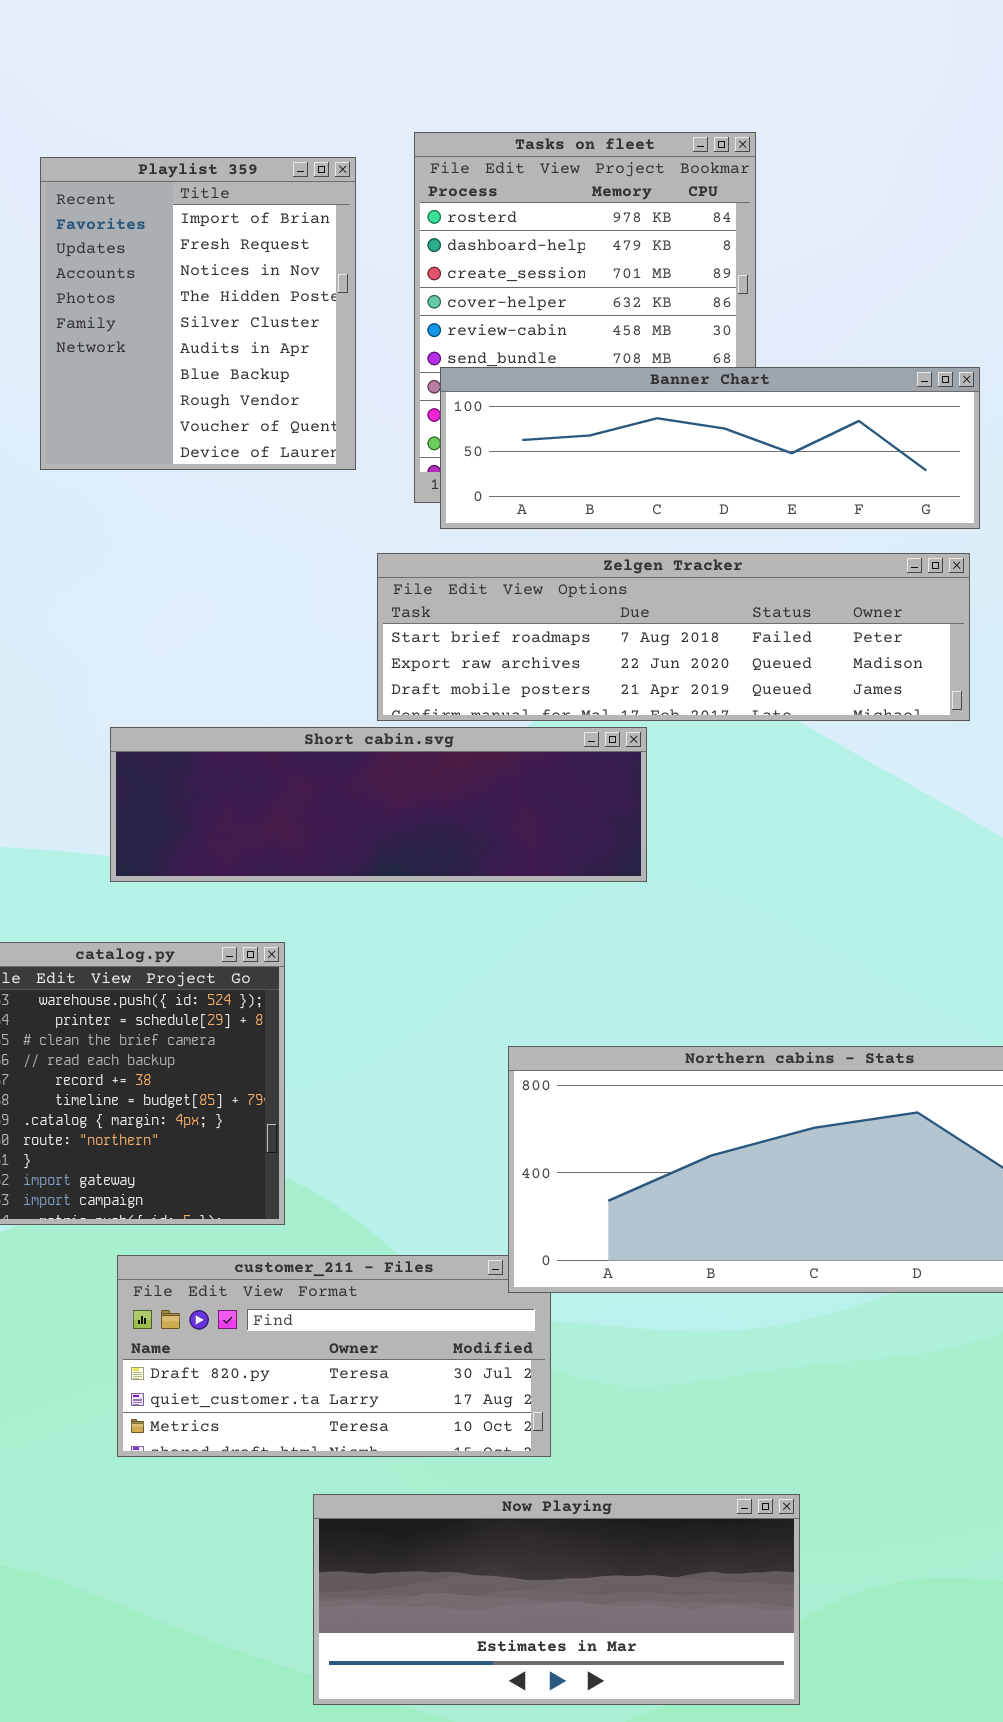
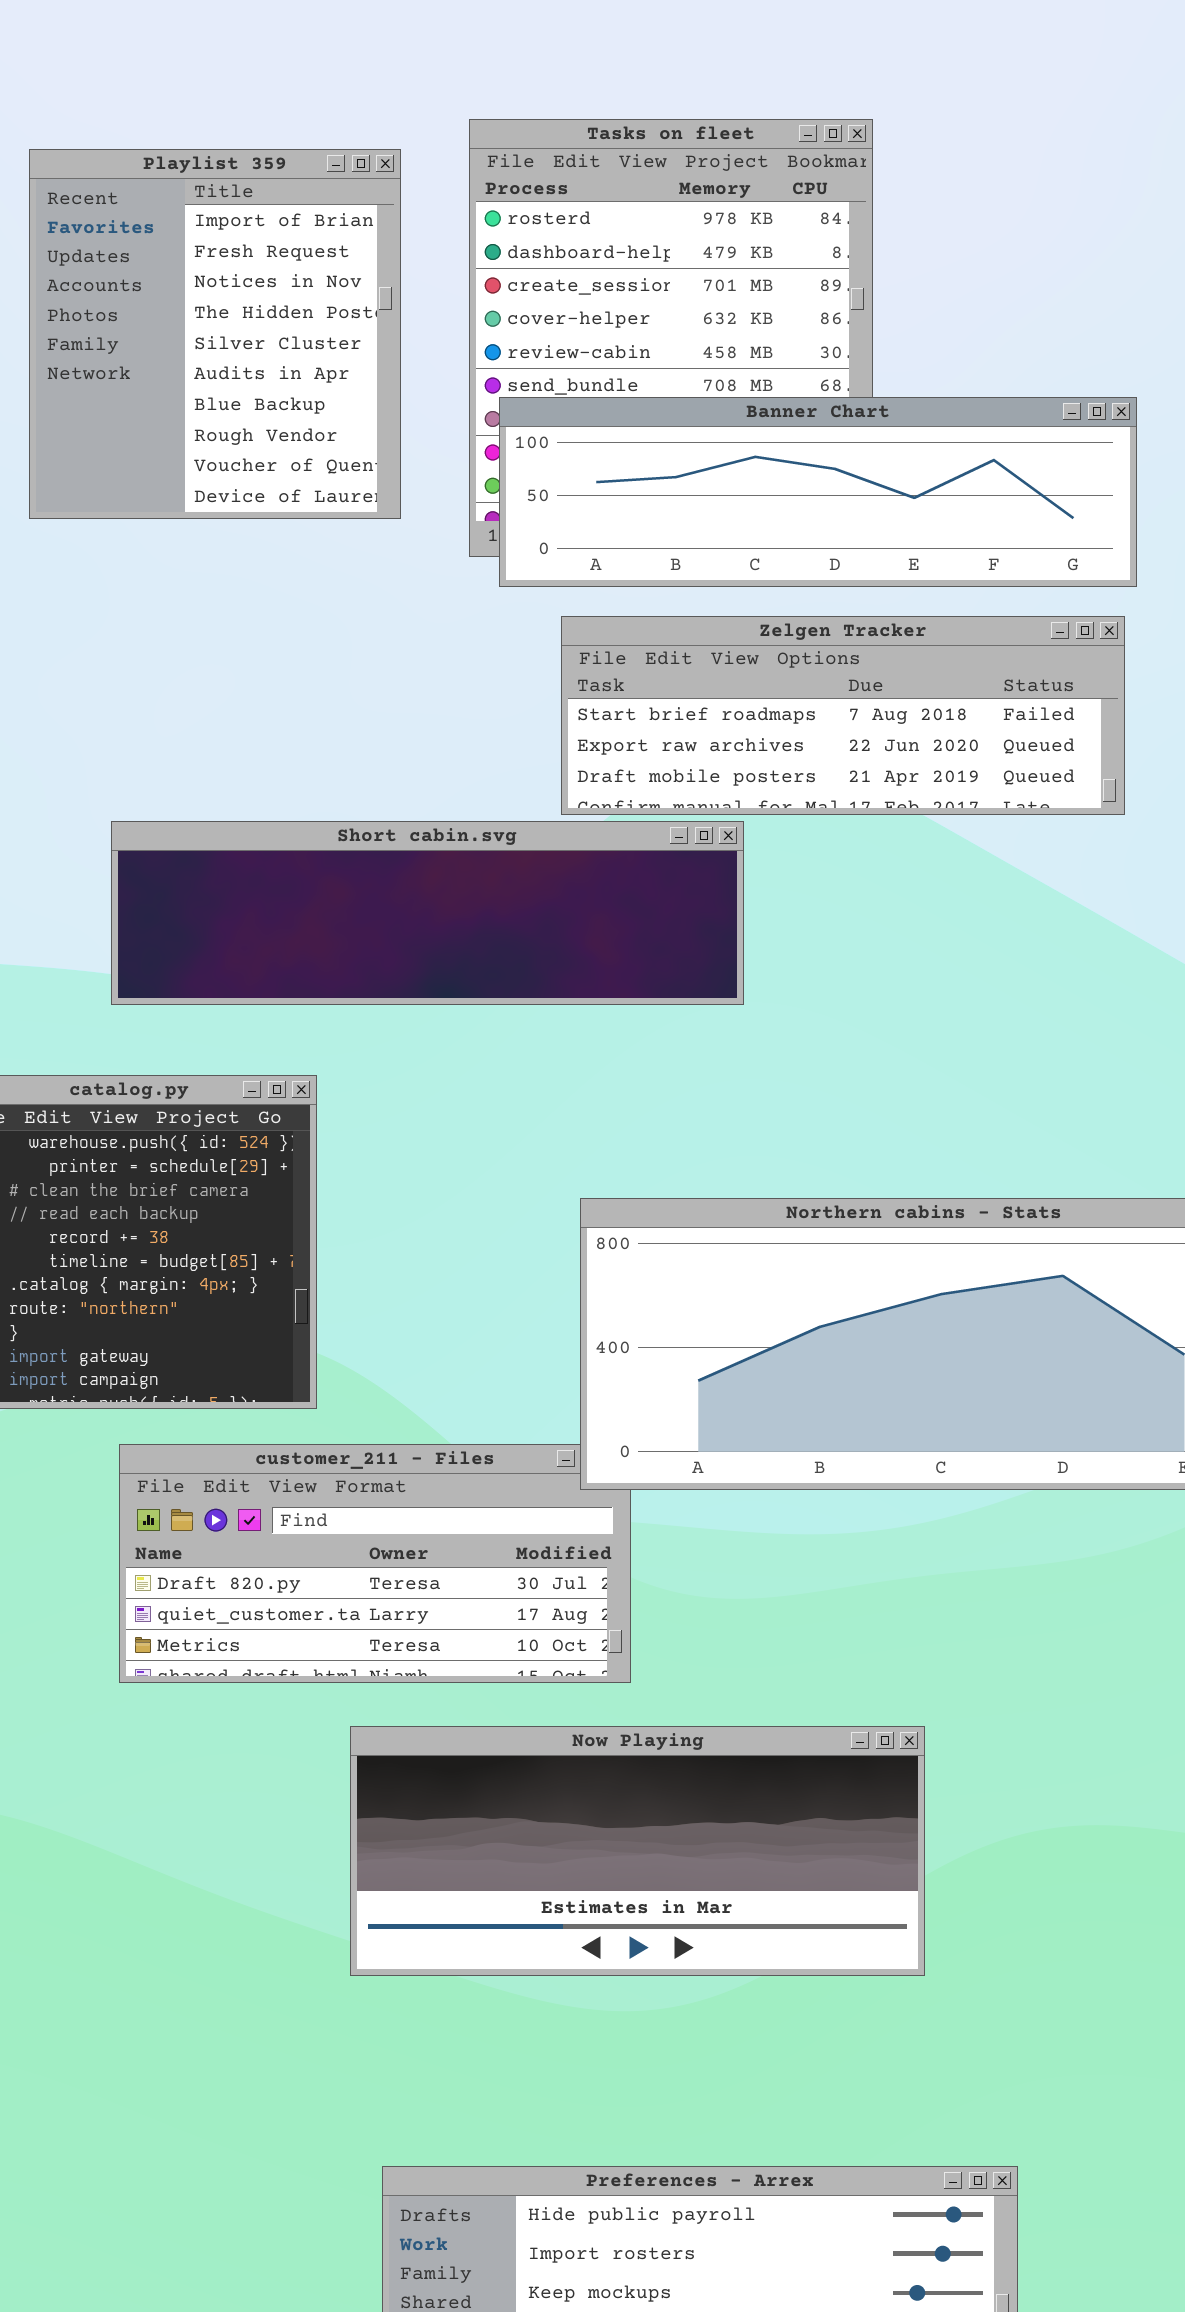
Zelgen Tracker: [377,553,970,721] -> [561,616,1125,815], resized

